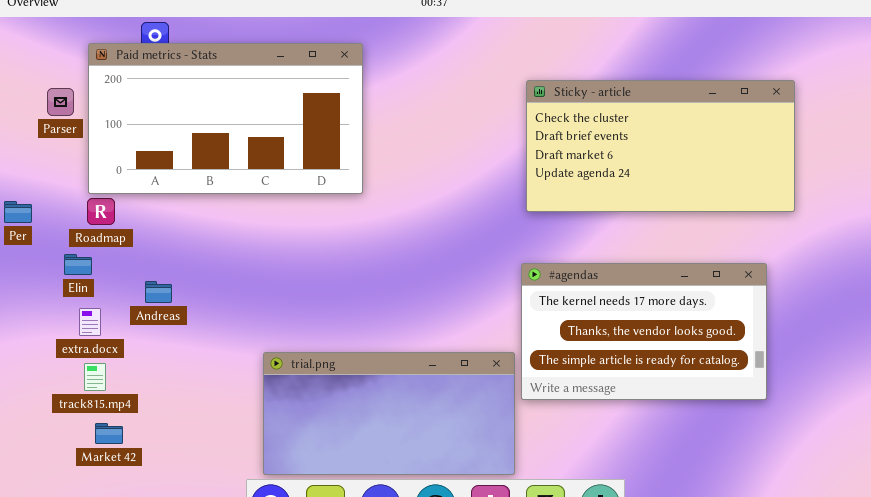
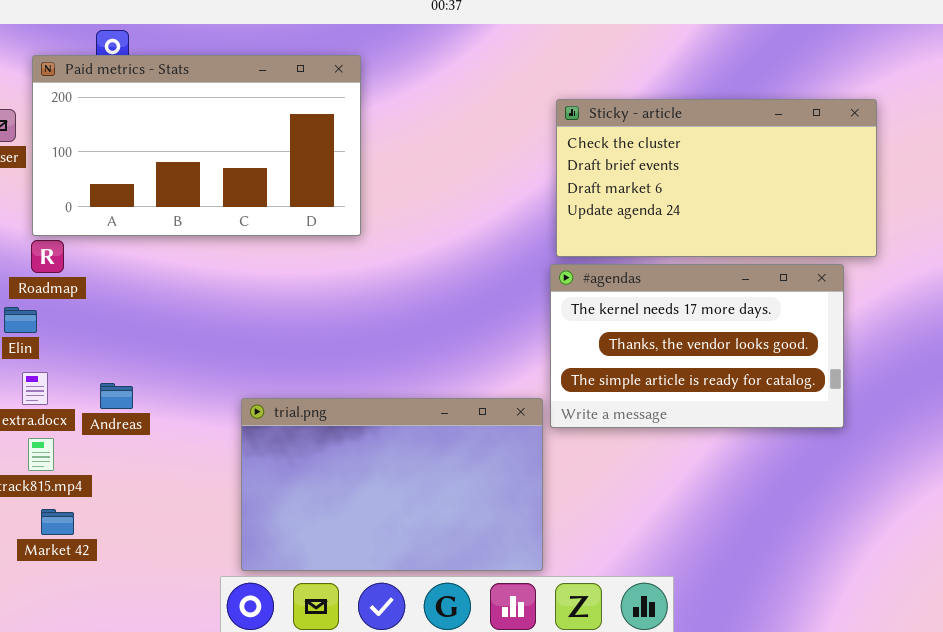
#agendas: [521,263,767,400] -> [550,264,844,428], moved
Andreas: [145,281,172,303] -> [100,383,133,409], moved
trial.png: [263,352,515,475] -> [241,398,543,571], resized

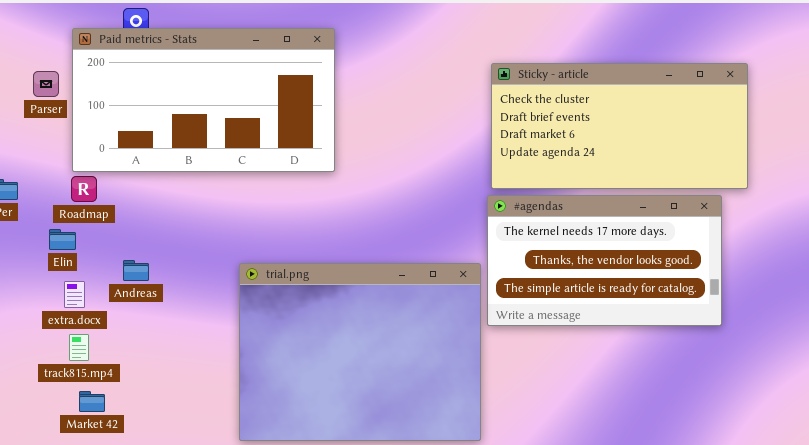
Andreas: [100,383,133,409] -> [123,260,149,281], moved
trial.png: [241,398,543,571] -> [239,263,481,441], resized

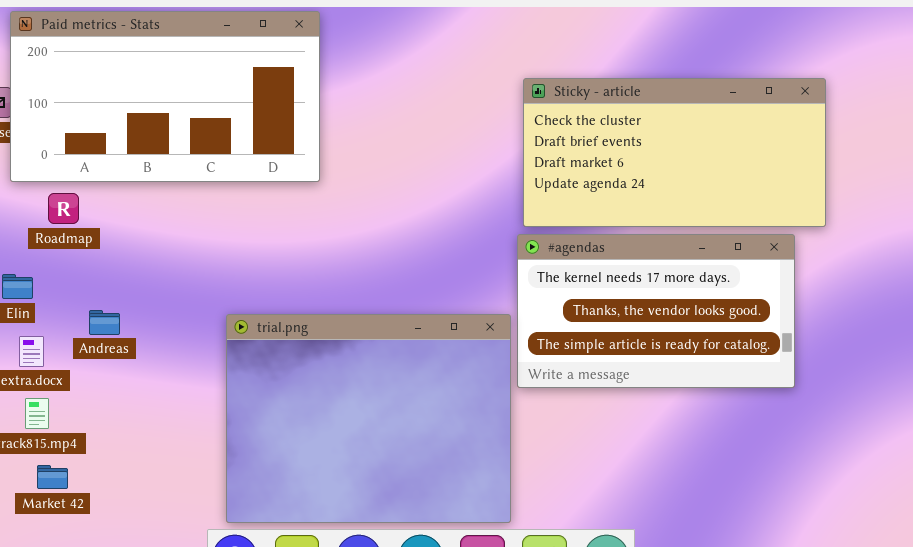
Paid metrics - Stats: [72,28,335,172] -> [10,11,320,182], moved
Roadmap: [71,176,97,202] -> [48,193,79,224], moved

